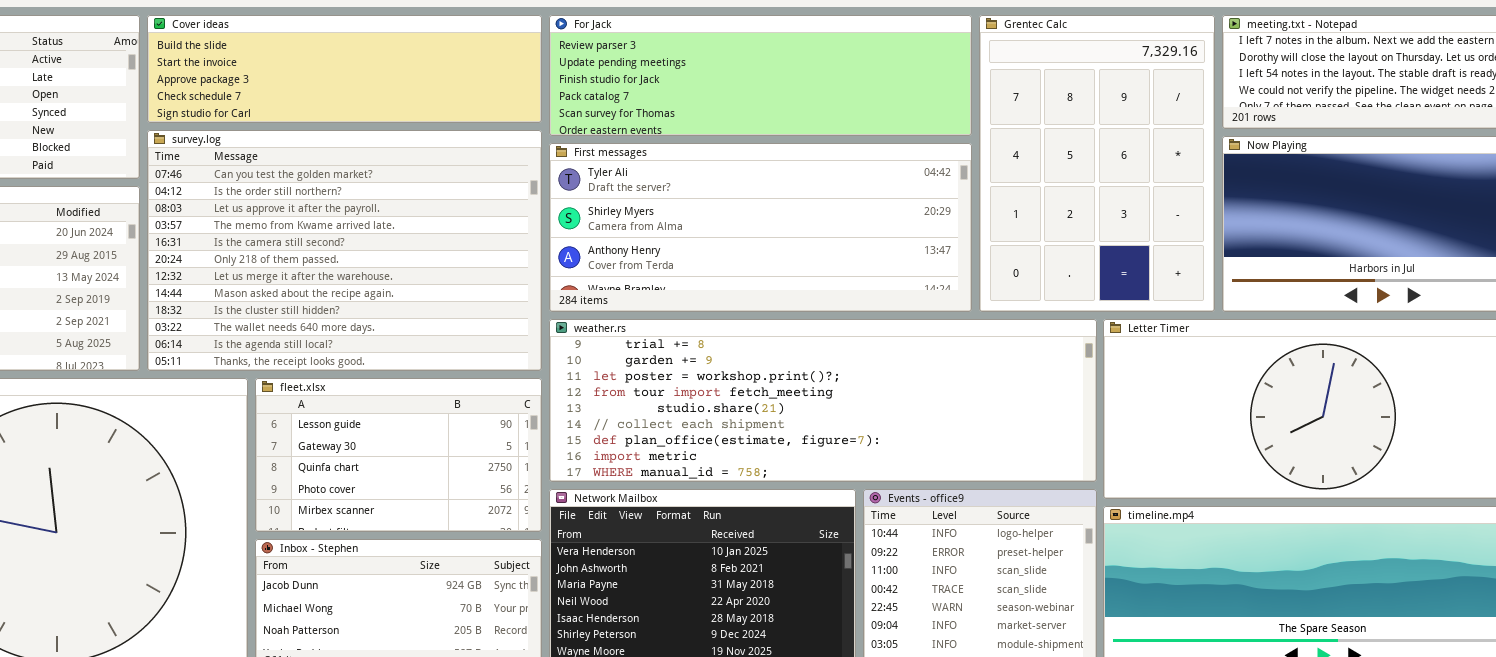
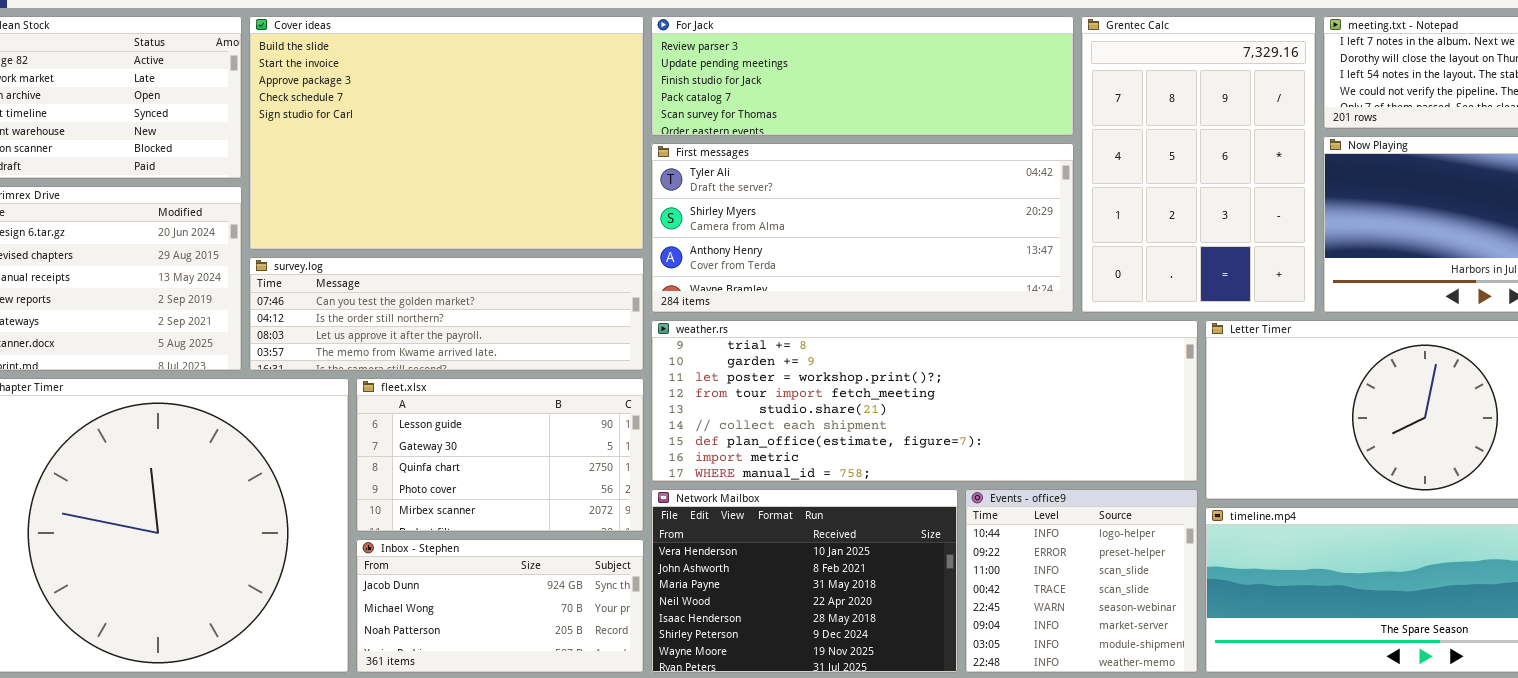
Cover ideas: [147,15,542,123] -> [249,16,644,250], resized
survey.log: [147,130,542,371] -> [249,257,644,371], resized

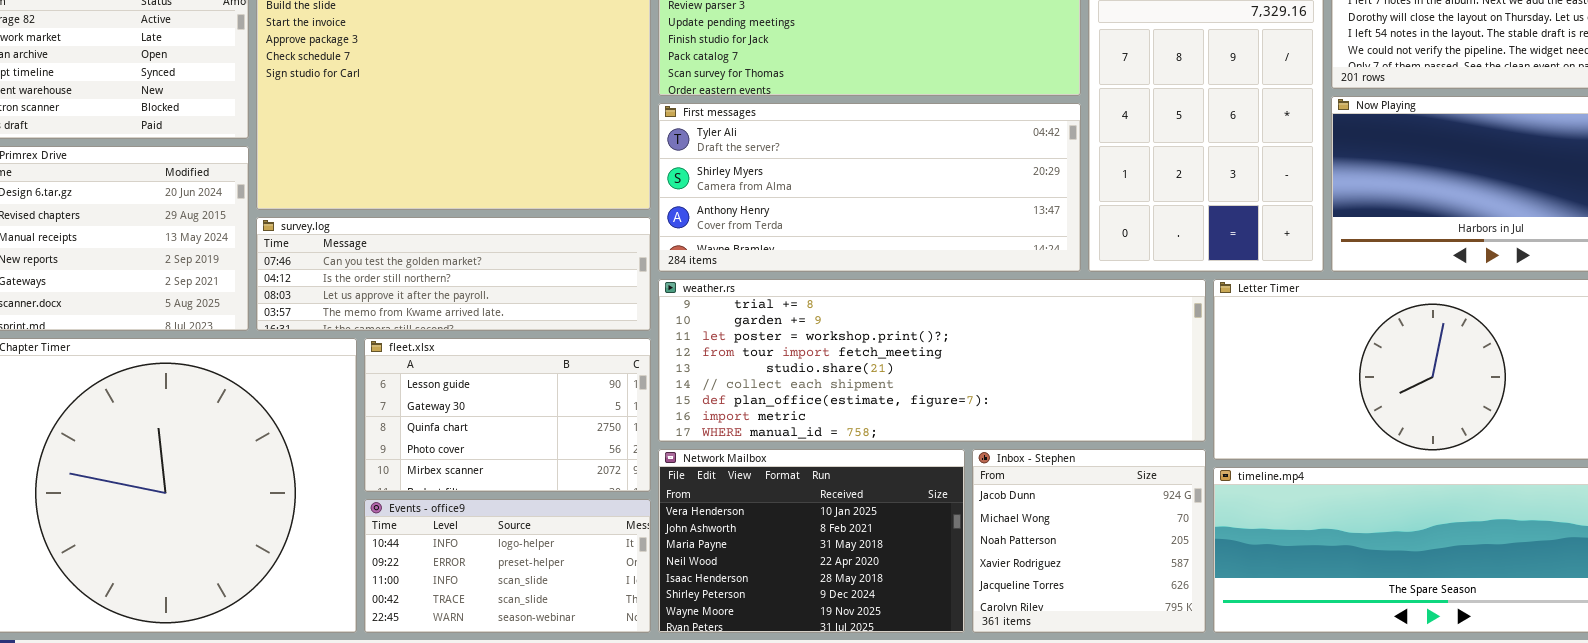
Events - office9: [965,489,1198,673] -> [364,499,651,633], moved, resized
Inbox - Stephen: [356,539,644,673] -> [972,449,1206,633], moved, resized

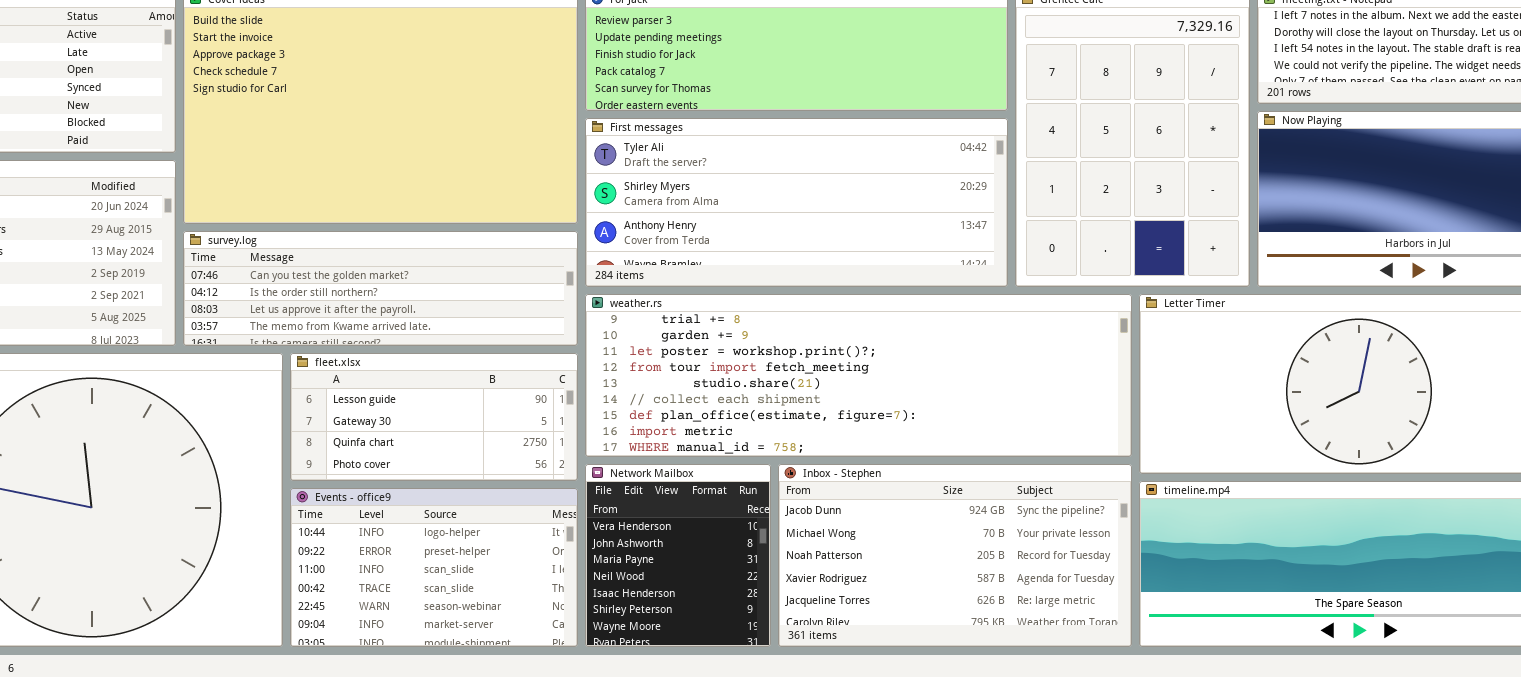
fleet.xlsx: [364,338,651,492] -> [290,353,578,481], resized
Network Mailbox: [658,449,965,633] -> [585,464,771,647], resized
Inbox - Stephen: [972,449,1206,633] -> [778,464,1132,647], resized
Events - office9: [364,499,651,633] -> [290,488,578,647], resized

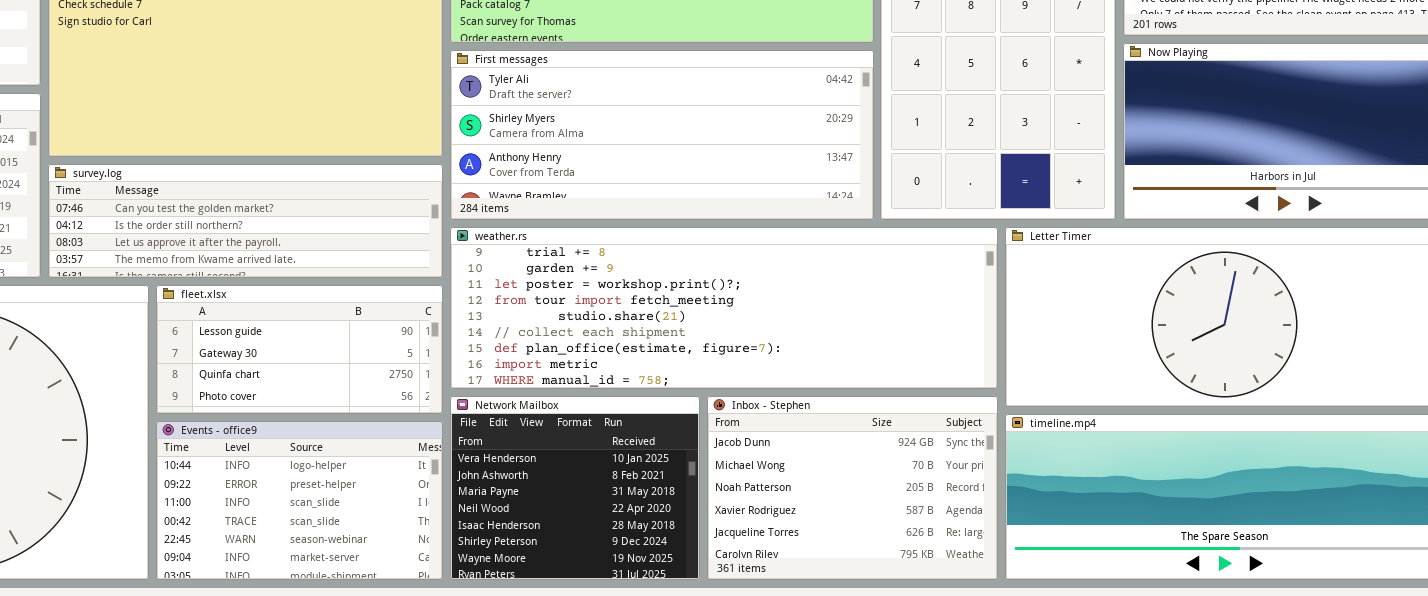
Network Mailbox: [585,464,771,647] -> [450,396,700,580], resized
Inbox - Stephen: [778,464,1132,647] -> [707,396,998,580], resized

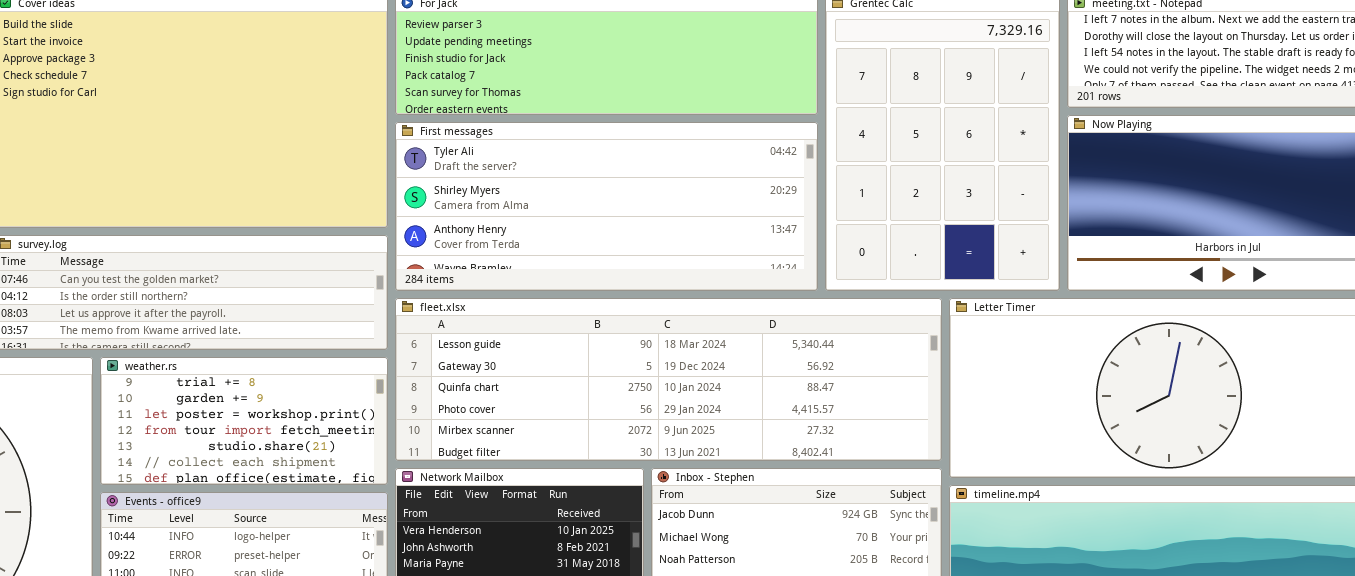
weather.rs: [450,227,998,389] -> [100,357,388,485], moved, resized
fleet.xlsx: [156,285,443,414] -> [395,298,942,461], moved, resized

